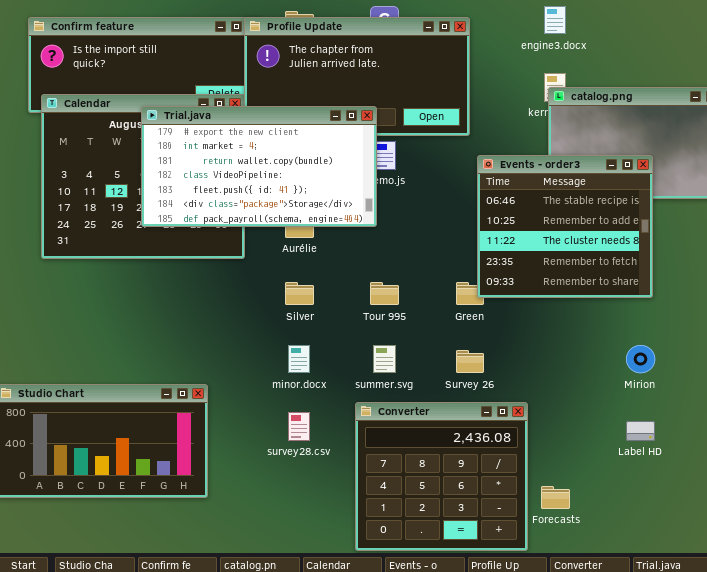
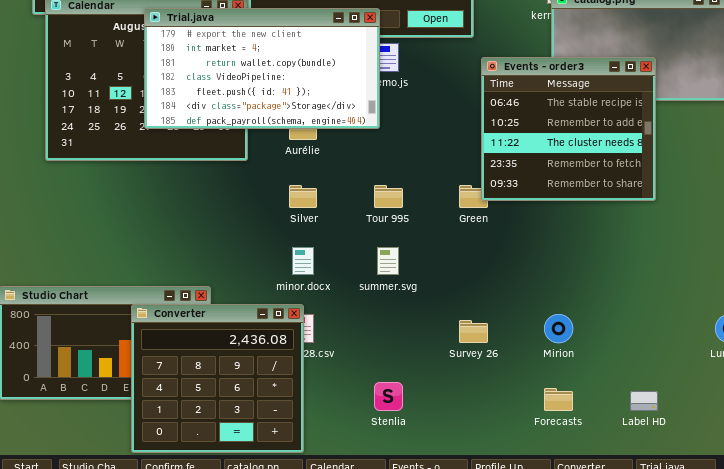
Mirion: [626,345,655,373] -> [544,314,573,343], moved
Survey 26: [456,350,484,373] -> [459,320,488,343], moved
Converter: [355,402,528,551] -> [131,304,304,453], moved
Label HD: [626,421,655,441] -> [630,391,658,411], moved

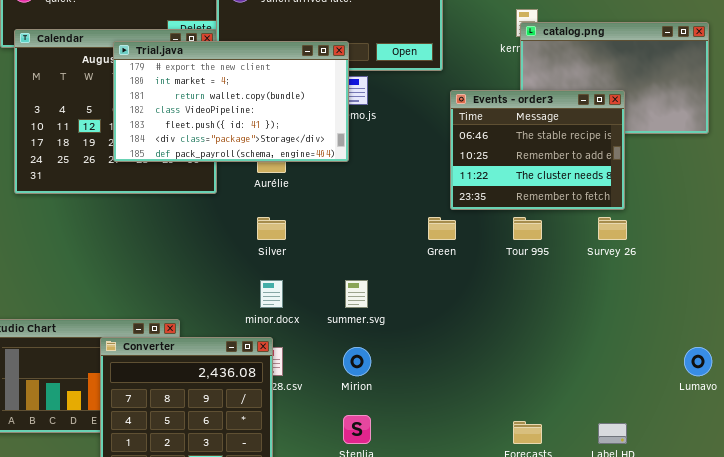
Events - order3: [481,57,656,201] -> [450,90,625,210], resized
Tour 995: [374,185,403,208] -> [513,217,542,240], moved
Mirion: [544,314,573,343] -> [343,347,371,376], moved
Survey 26: [459,320,488,343] -> [598,217,627,240], moved

